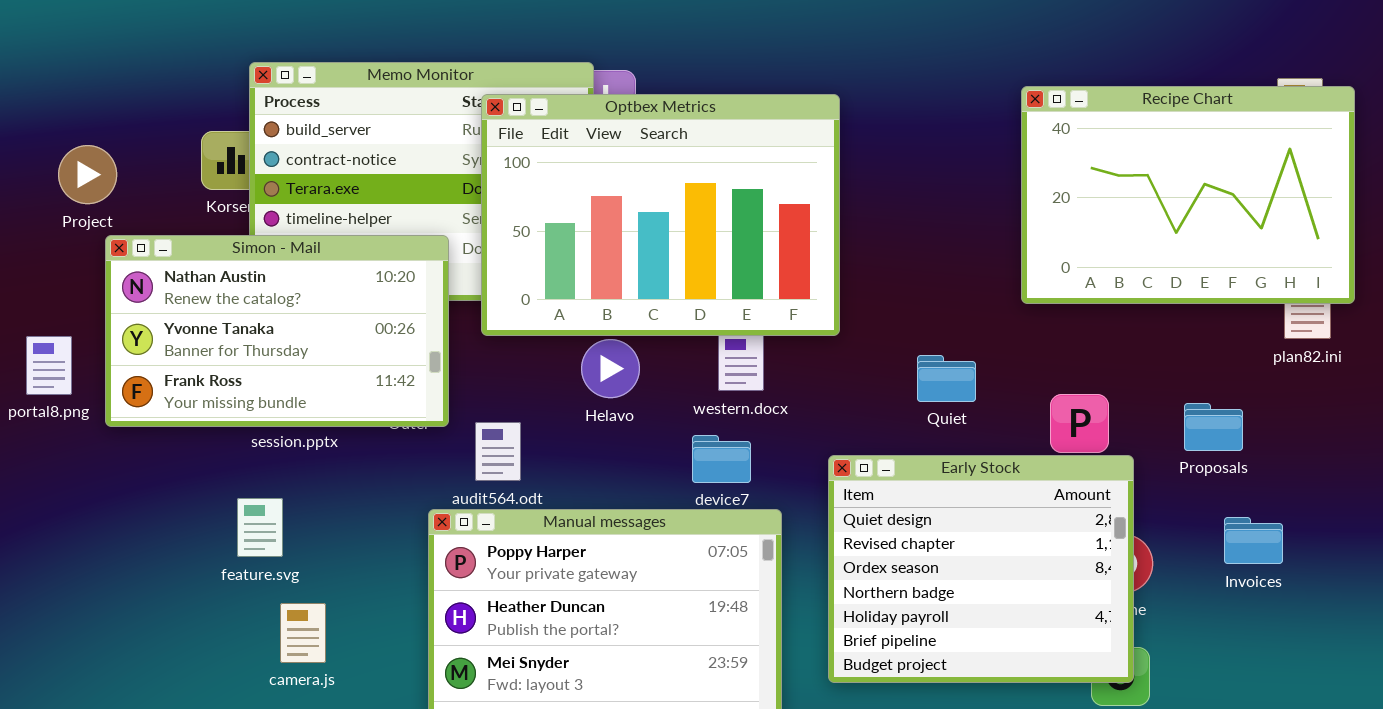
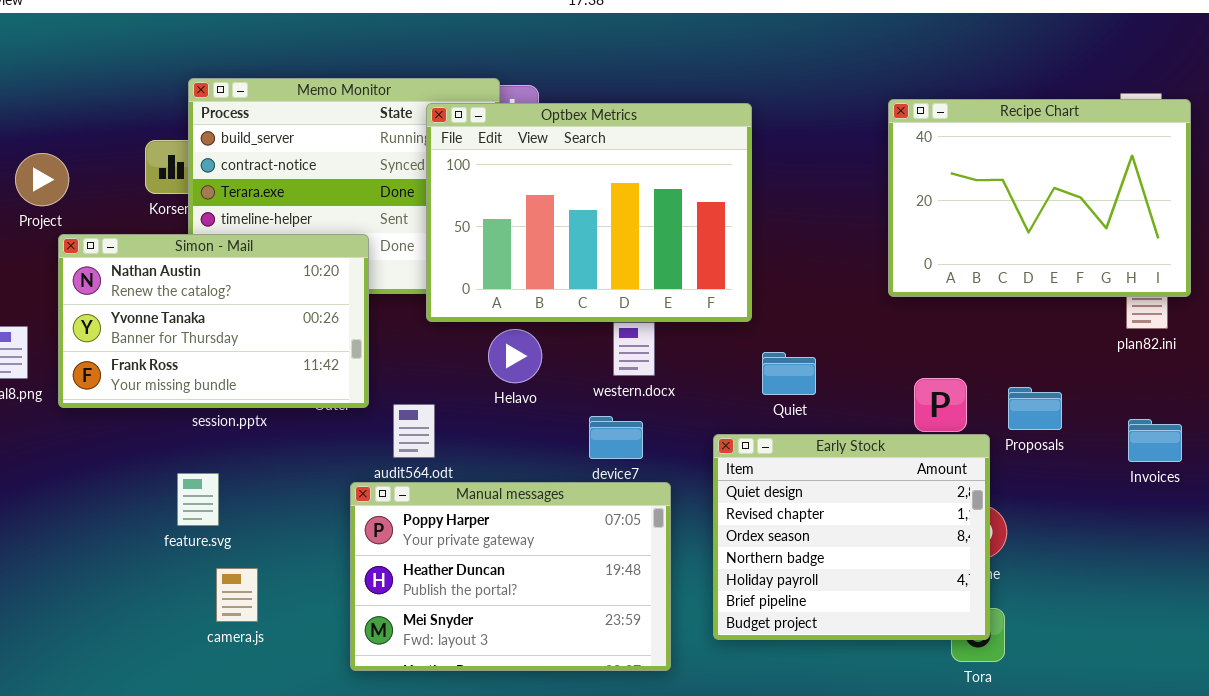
Optbex Metrics: [481,94,840,336] -> [426,103,752,322], moved
Quiet: [917,355,976,402] -> [762,352,816,395], moved
Proposals: [1184,403,1243,451] -> [1008,387,1062,430], moved
Invoices: [1224,517,1283,564] -> [1128,419,1182,462], moved

